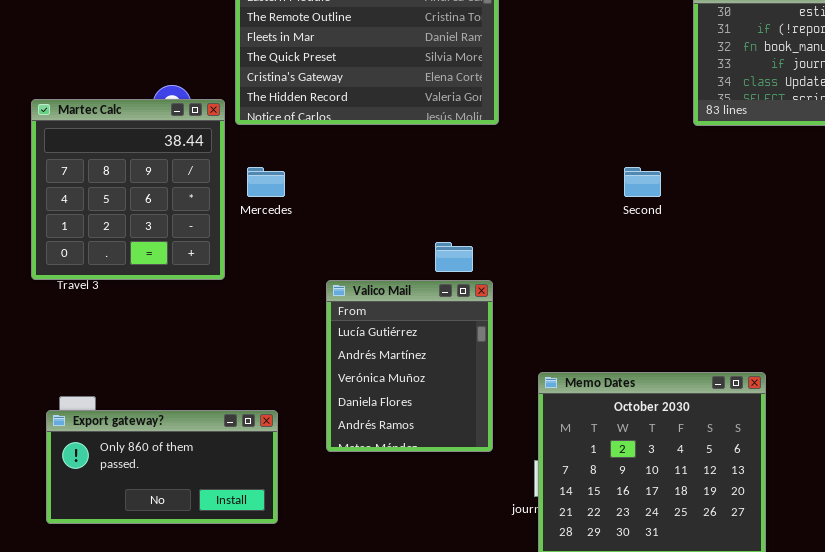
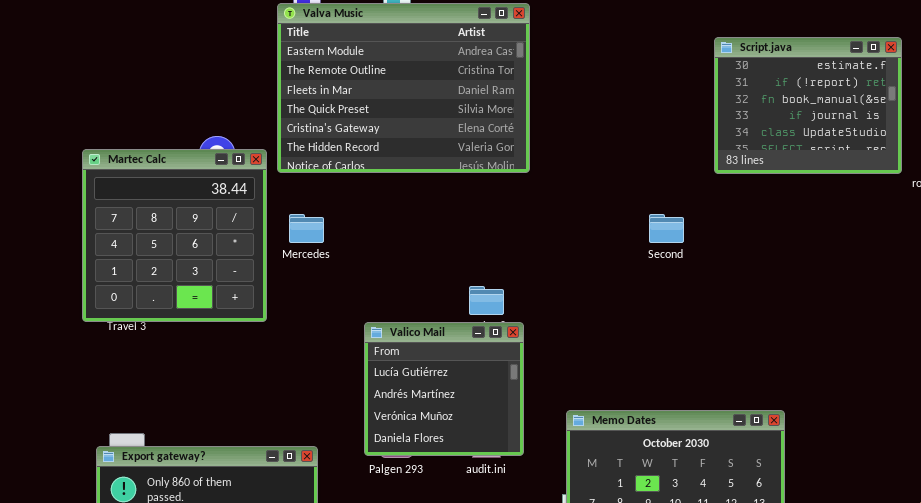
Valico Mail: [326,280,493,452] -> [364,322,524,456], resized

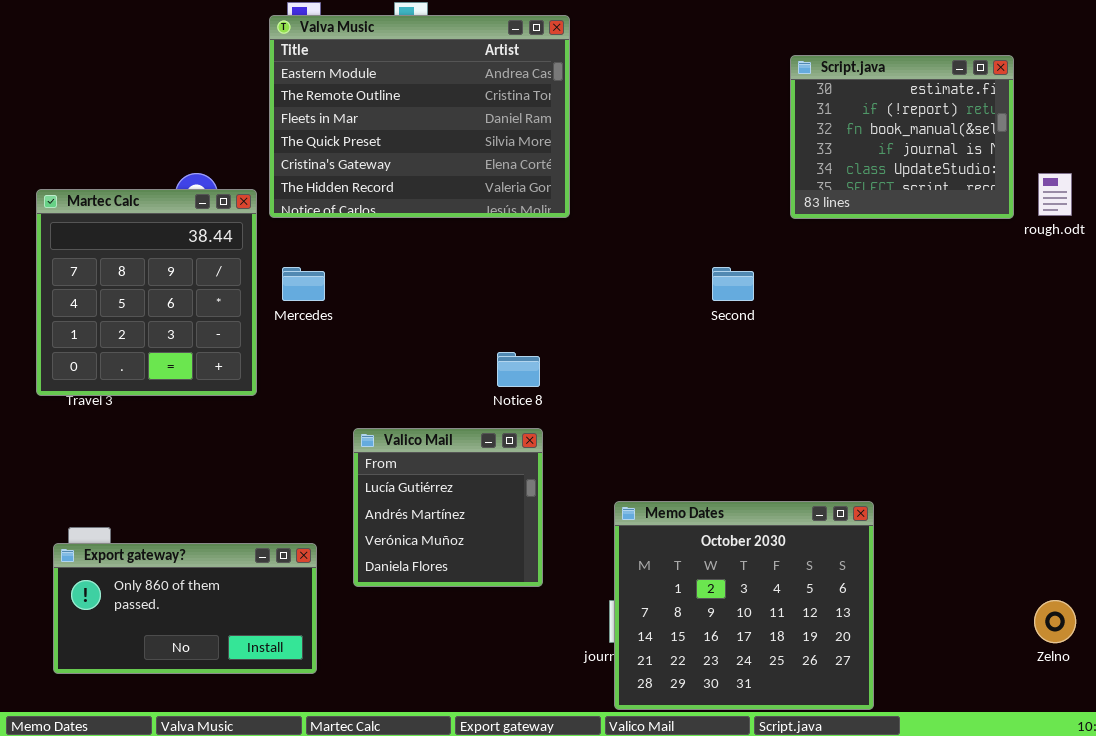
Valico Mail: [364,322,524,456] -> [353,428,543,587], moved

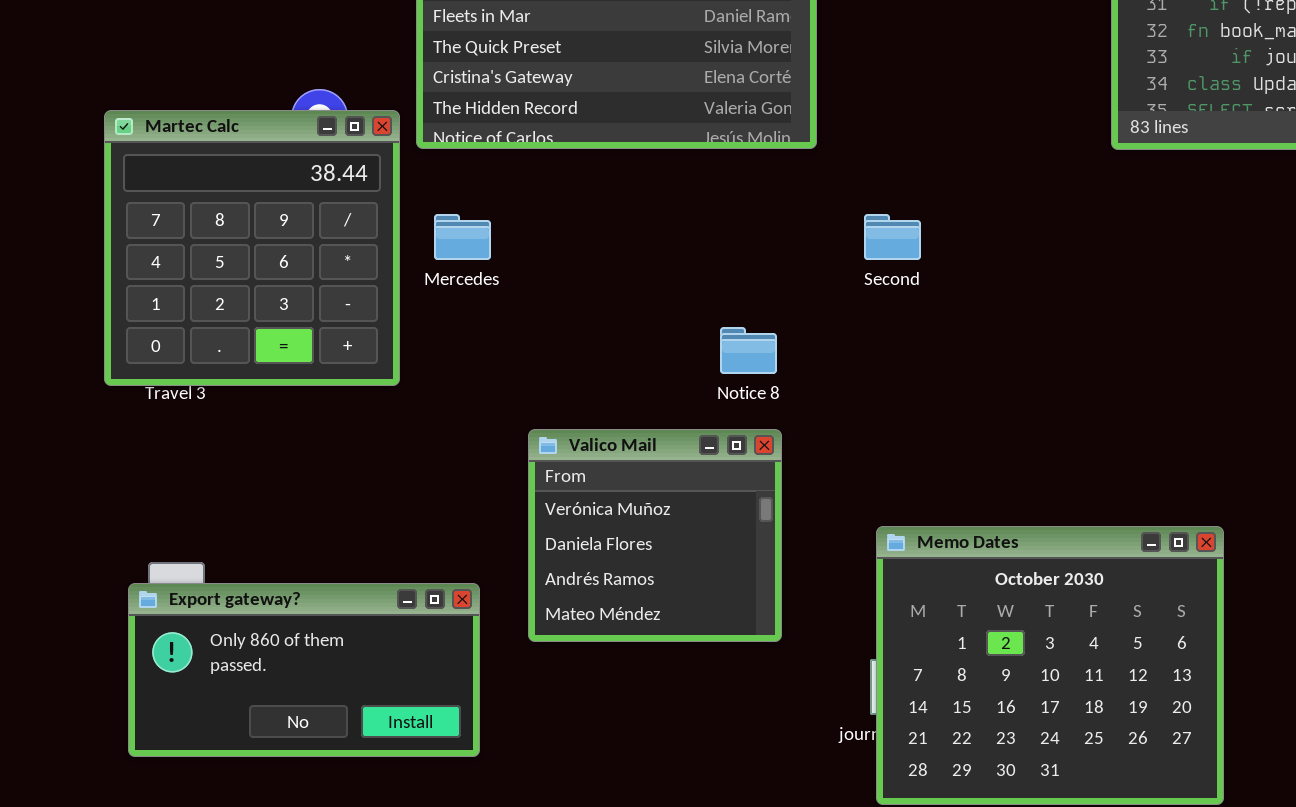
Second: [712,267,754,301] -> [864,214,921,260], moved
Valico Mail: [353,428,543,587] -> [528,429,782,642], scrolled down 2 rows

